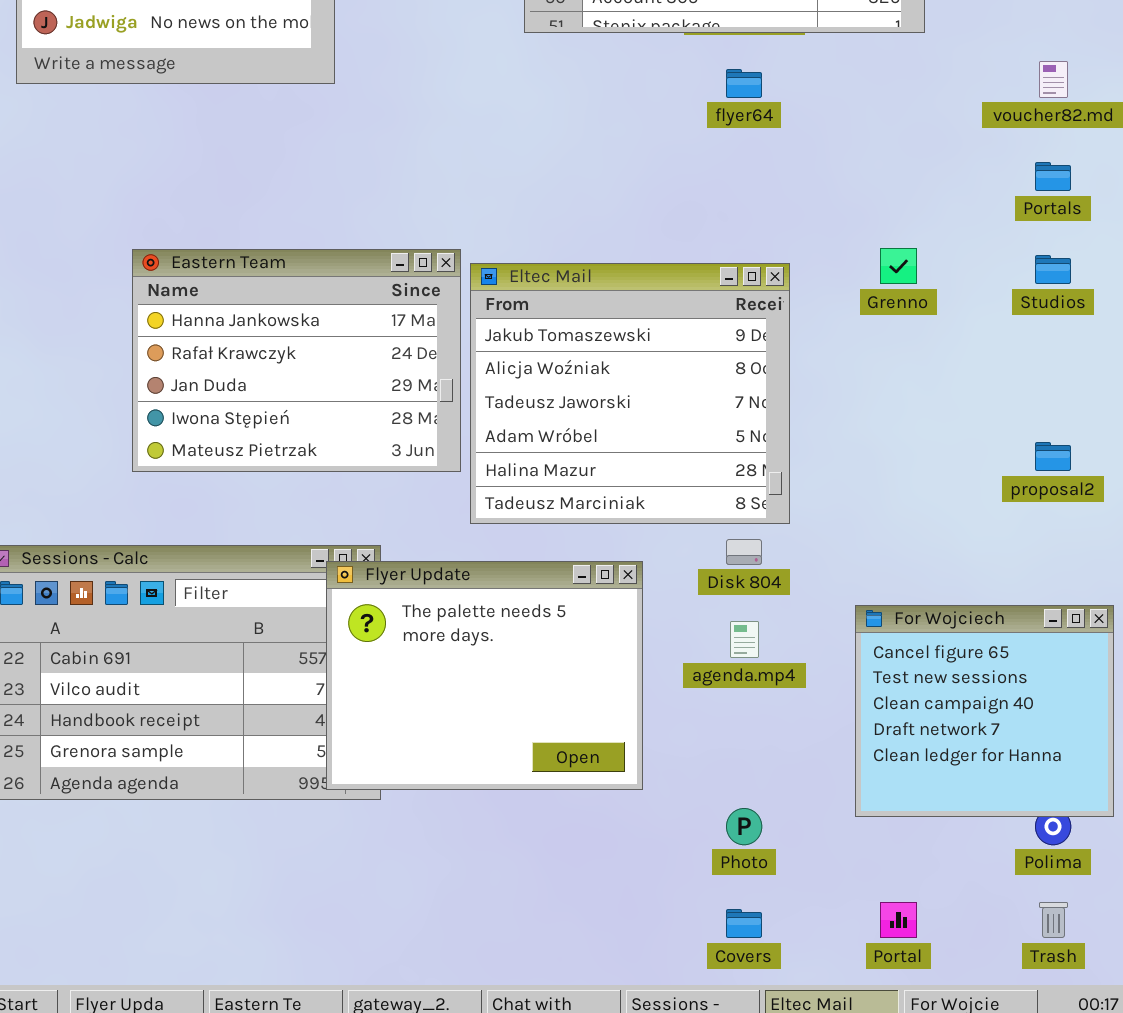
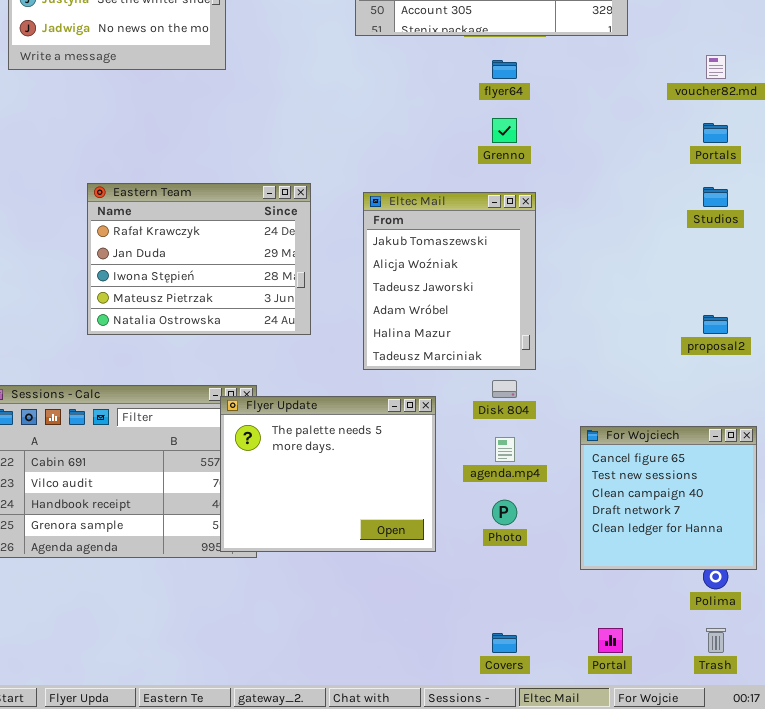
Grenno: [880,248,917,284] -> [492,118,517,143], moved
Eastern Team: [132,249,461,472] -> [87,183,311,335], scrolled down 1 row
Eltec Mail: [470,263,790,524] -> [363,192,536,370], resized
Photo: [726,808,762,845] -> [492,500,517,525], moved

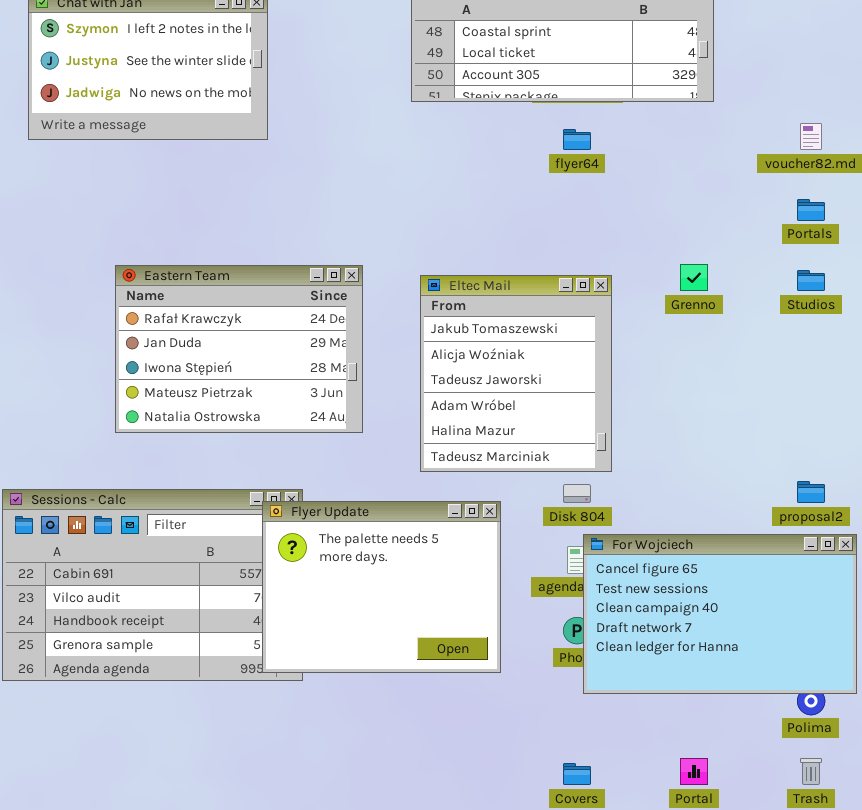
Grenno: [492,118,517,143] -> [680,264,708,291], moved
proposal2: [703,315,728,334] -> [797,481,825,503], moved
For Wojciech: [580,426,757,570] -> [583,534,857,694], resized

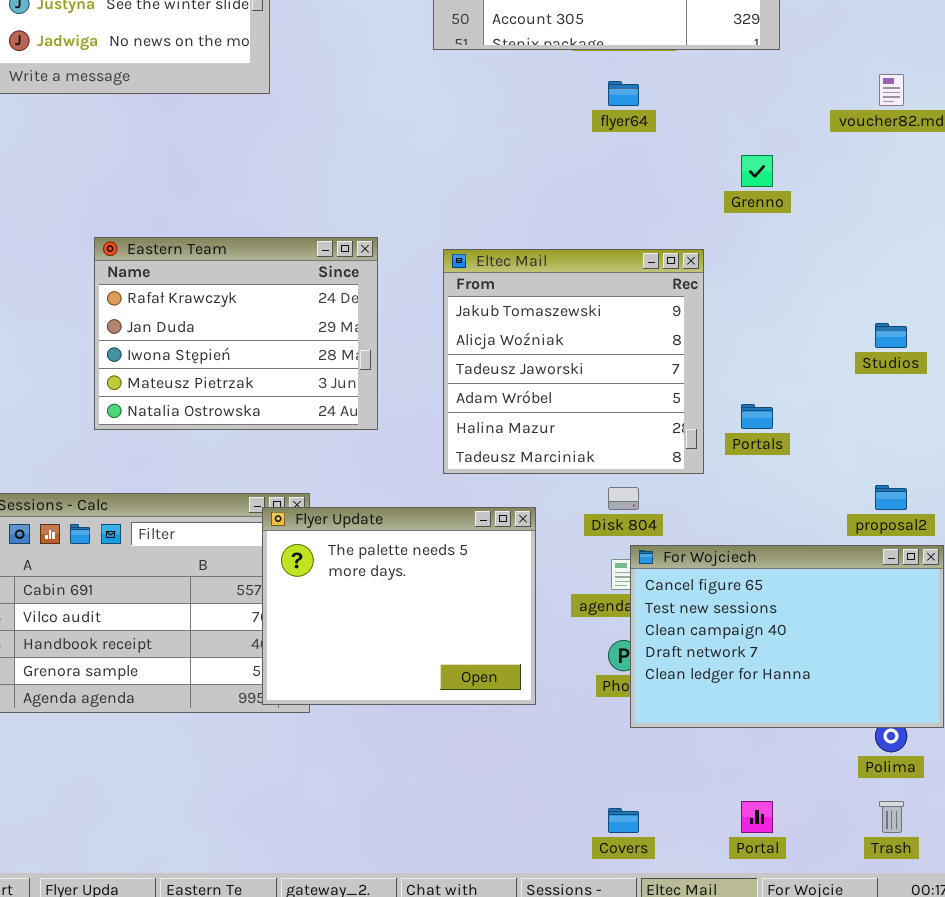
Portals: [797,199,825,221] -> [741,404,773,429], moved
Grenno: [680,264,708,291] -> [741,155,773,187], moved
Studios: [797,270,825,291] -> [875,323,907,348], moved
Eltec Mail: [420,275,612,472] -> [443,249,704,474], resized

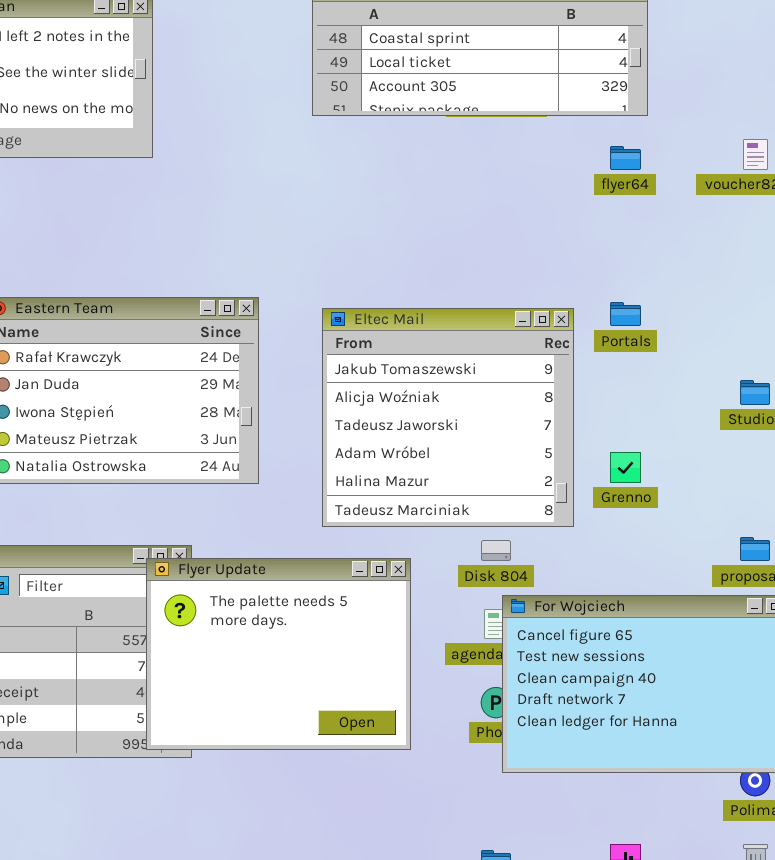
flyer64: [608,81,639,106] -> [610,146,641,170], moved
Grenno: [741,155,773,187] -> [610,452,641,483], moved
Portals: [741,404,773,429] -> [610,302,641,326], moved

